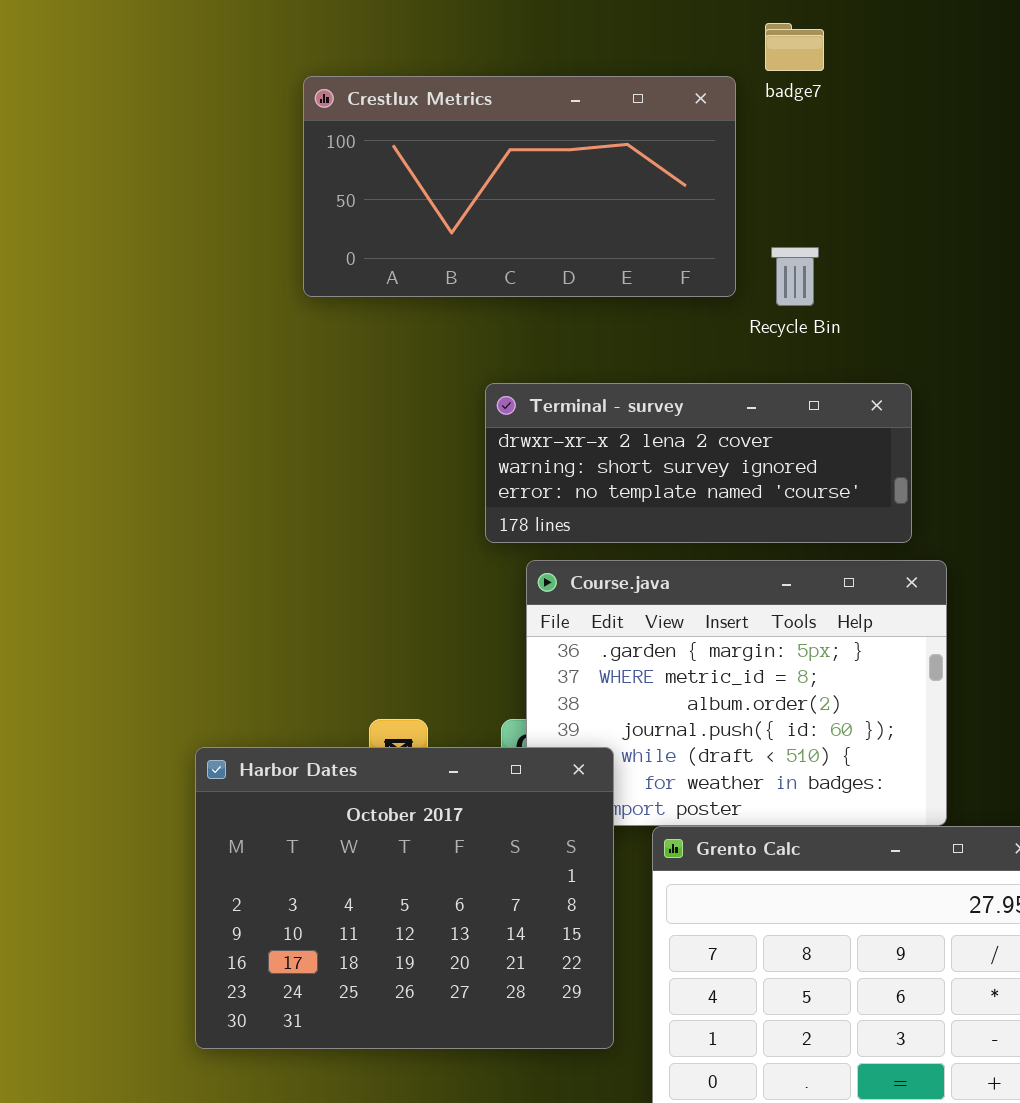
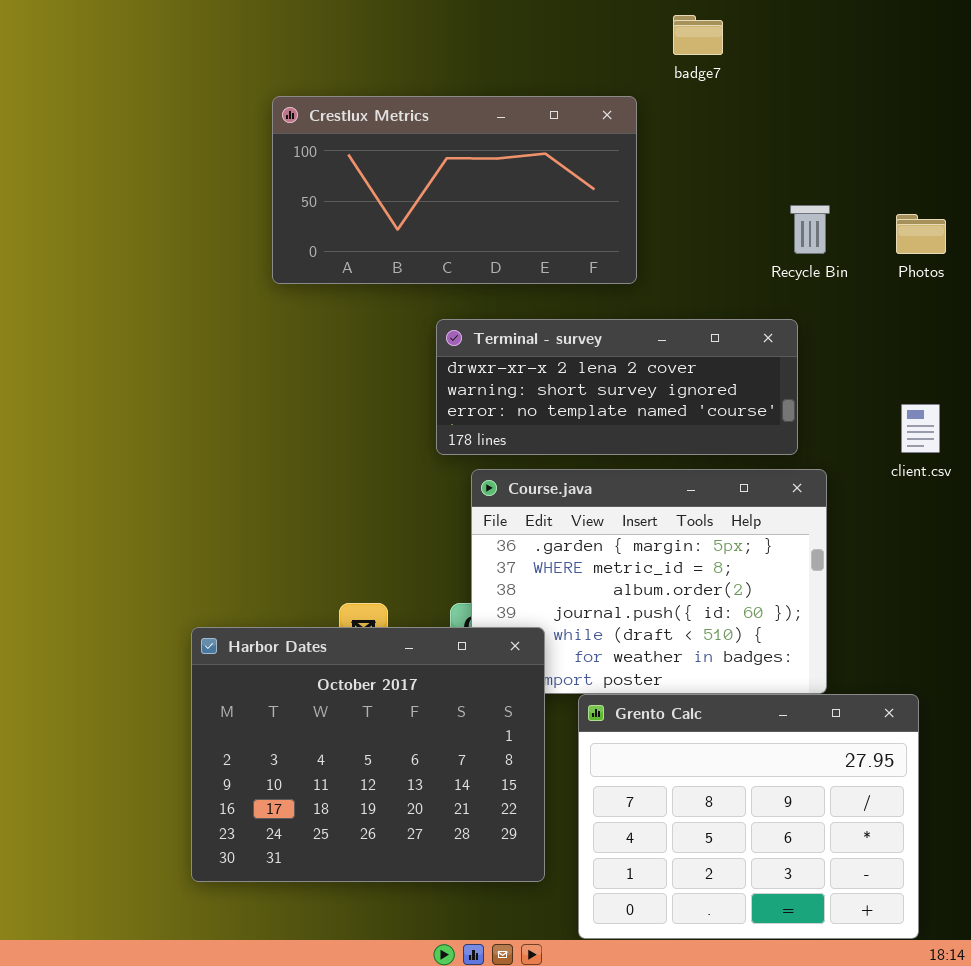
Crestlux Metrics: [303,76,736,297] -> [272,96,637,284], moved
Recycle Bin: [771,247,819,306] -> [790,205,830,254], moved

